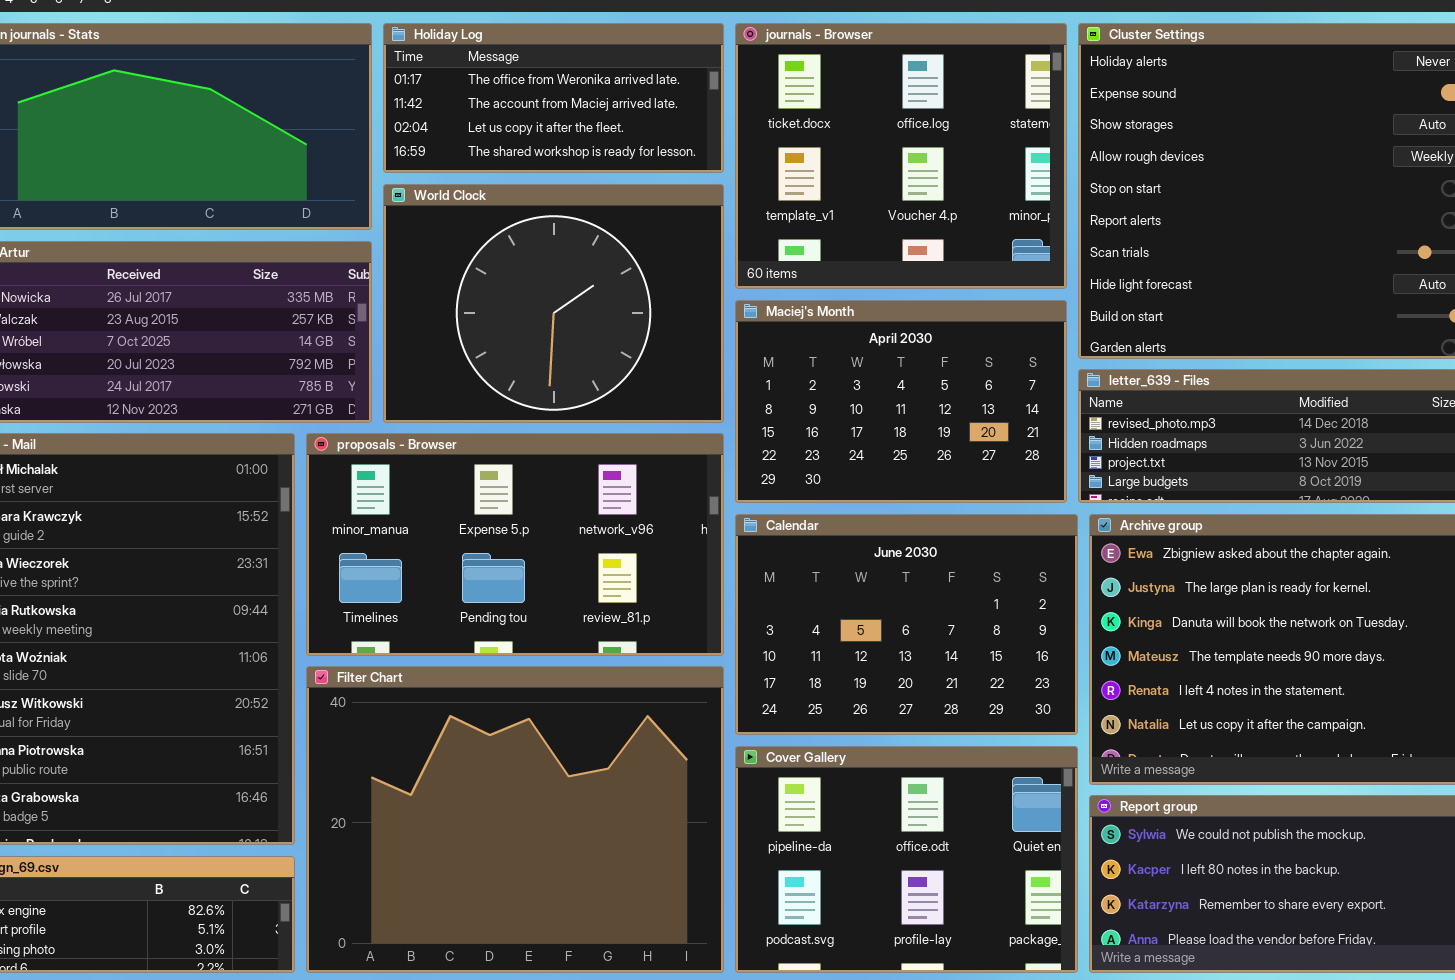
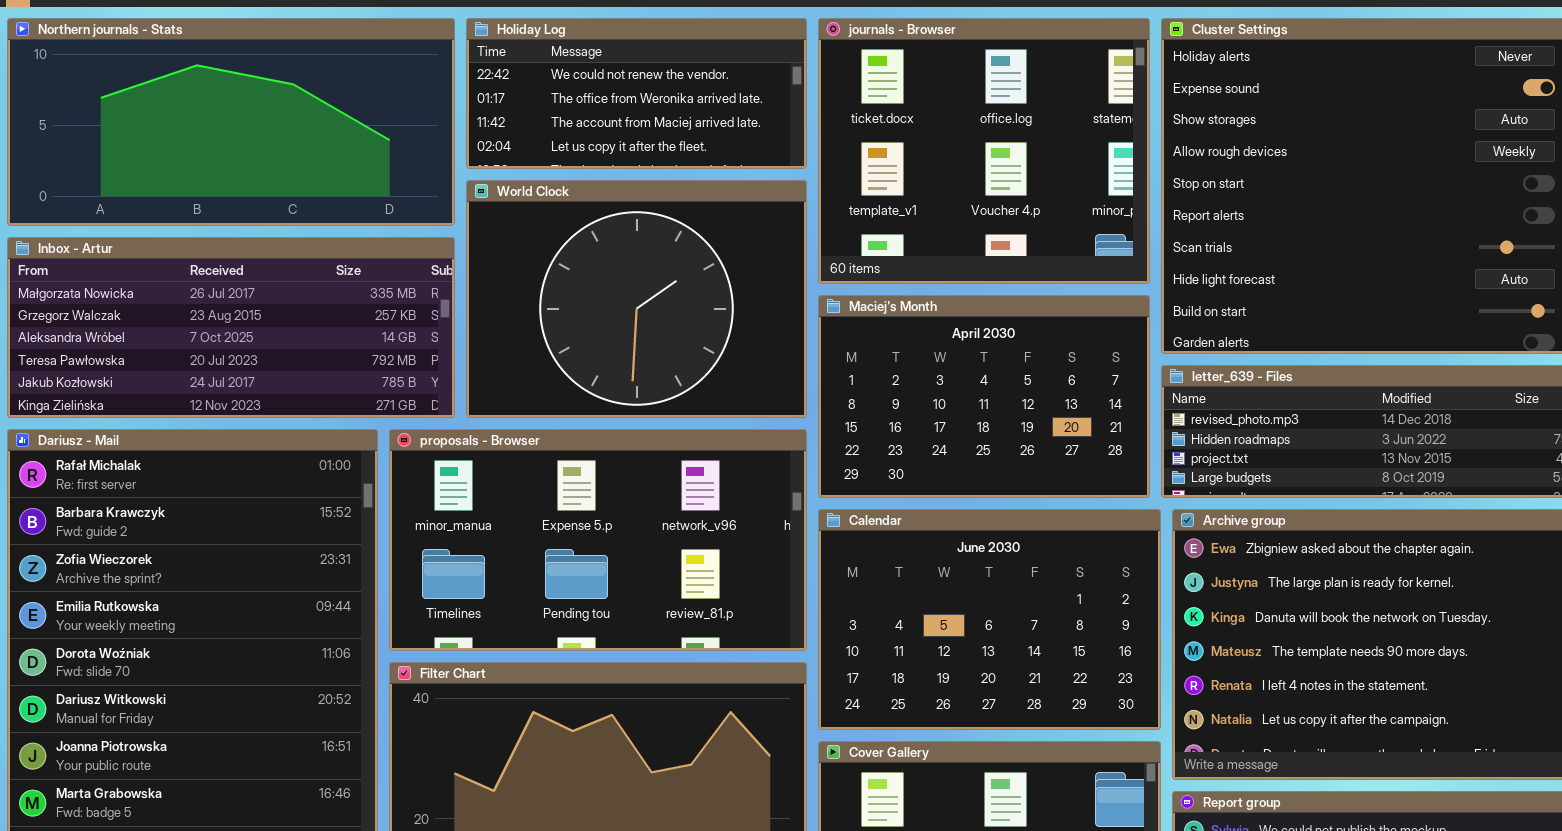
Holiday Log: [383,23,724,173] -> [466,18,807,169], scrolled up 1 row

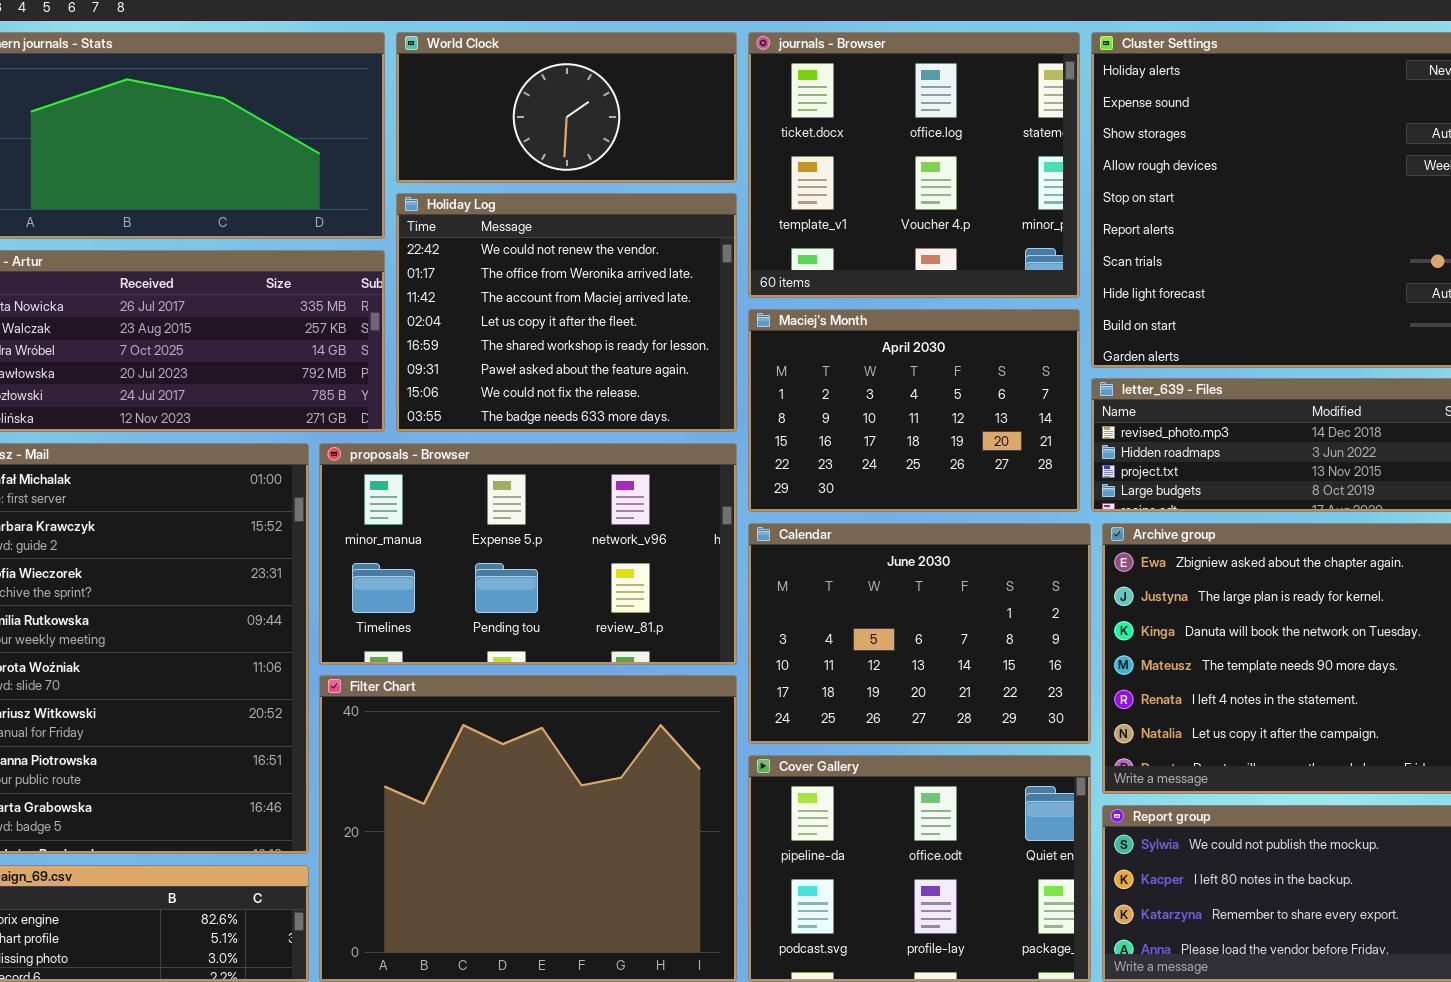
Holiday Log: [466,18,807,169] -> [396,193,737,432], moved, resized
World Clock: [466,180,807,418] -> [396,32,737,183], moved, resized

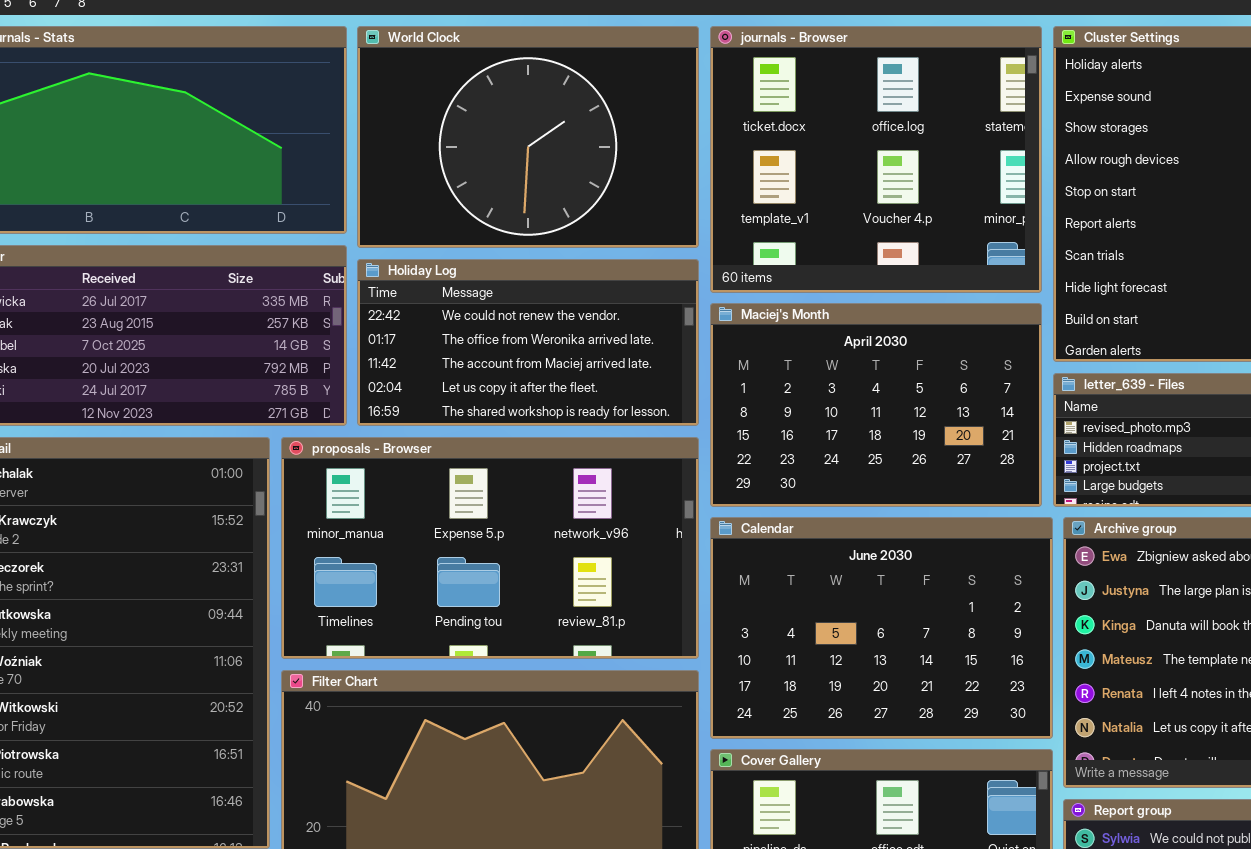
World Clock: [396,32,737,183] -> [357,26,699,248], resized
Holiday Log: [396,193,737,432] -> [357,259,699,426], resized

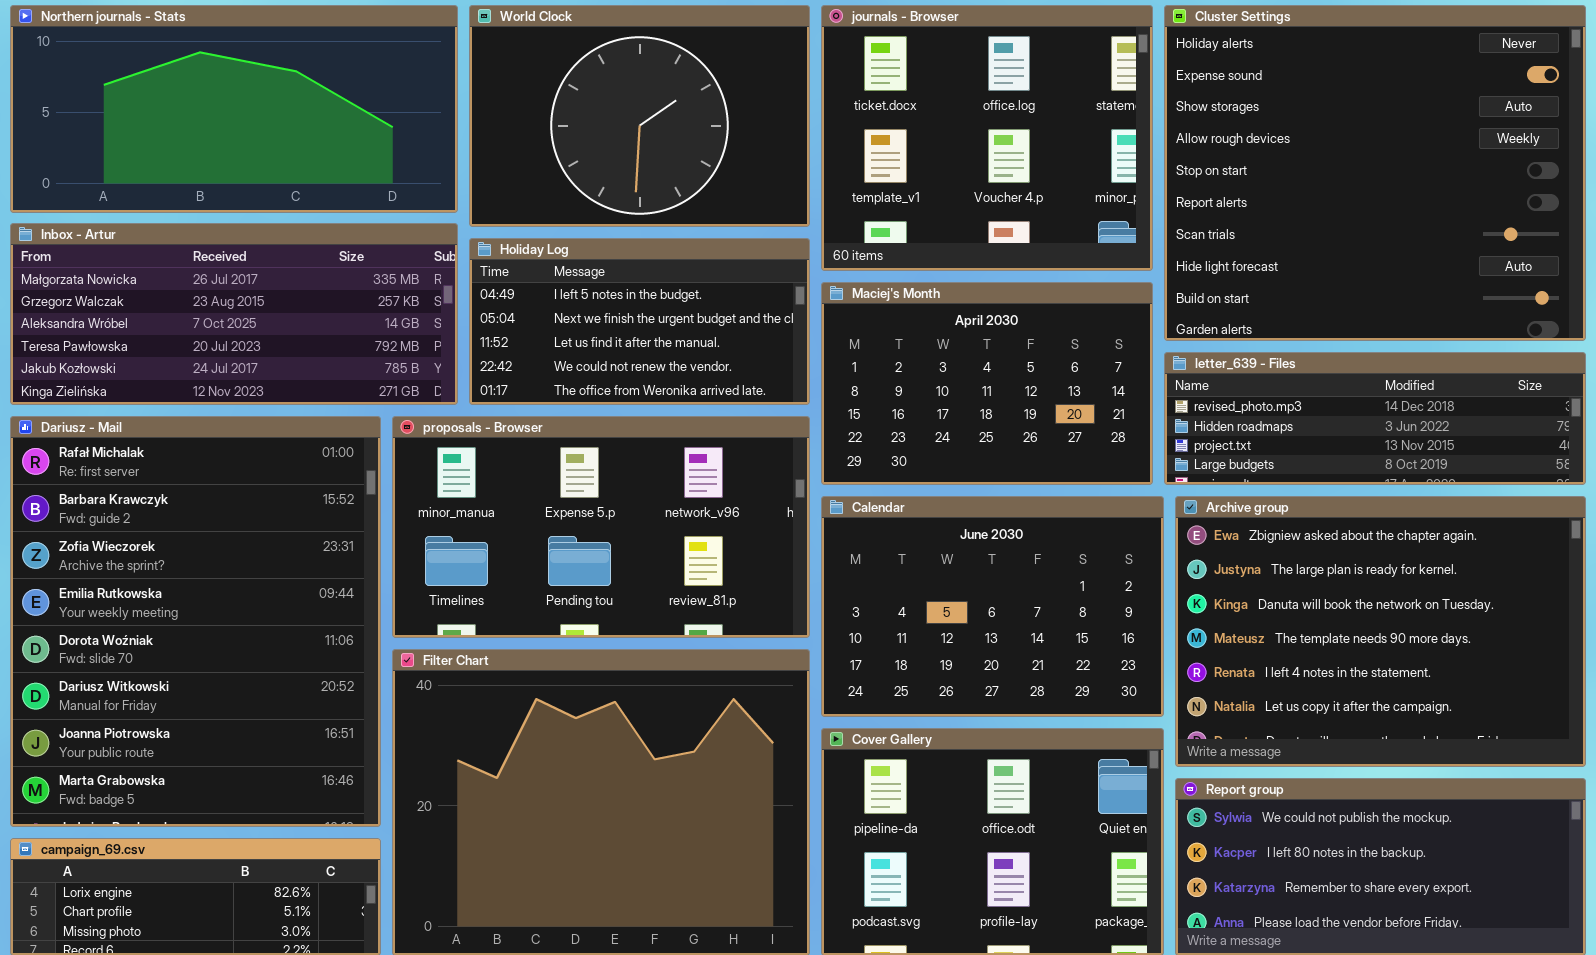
Holiday Log: [357,259,699,426] -> [469,238,810,405], scrolled up 3 rows

